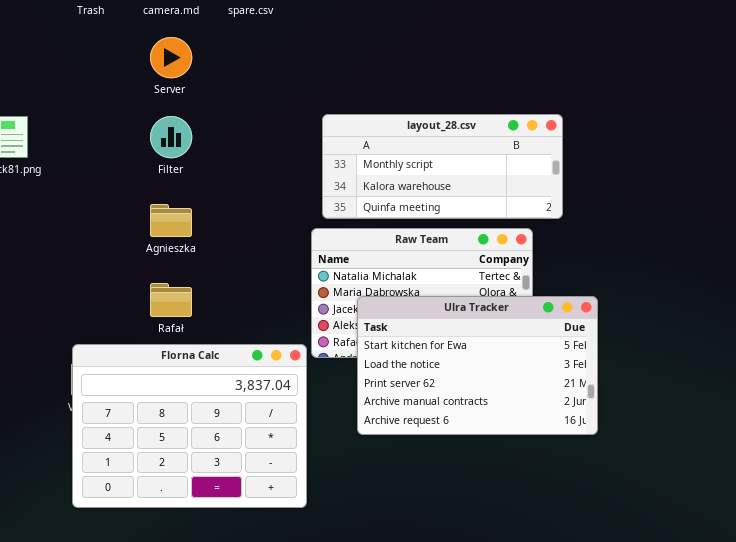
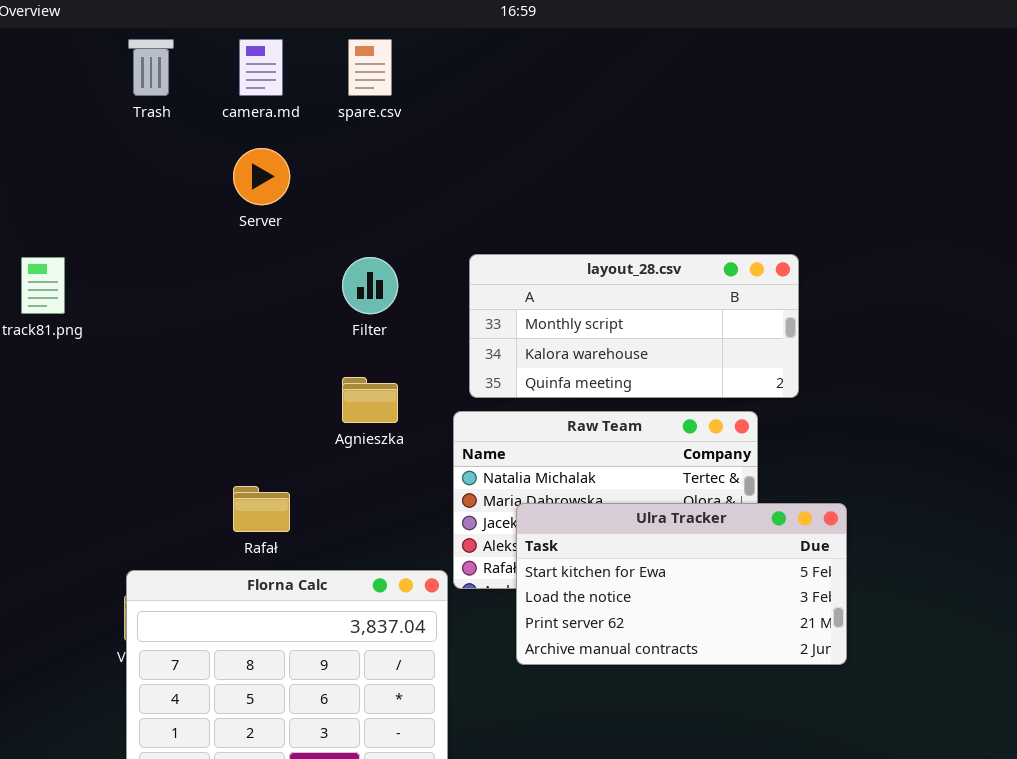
Filter: [150,116,192,158] -> [342,257,398,314], moved
Agnieszka: [150,204,192,237] -> [342,377,398,423], moved
Ulra Tracker: [357,296,598,435] -> [516,503,847,665], resized

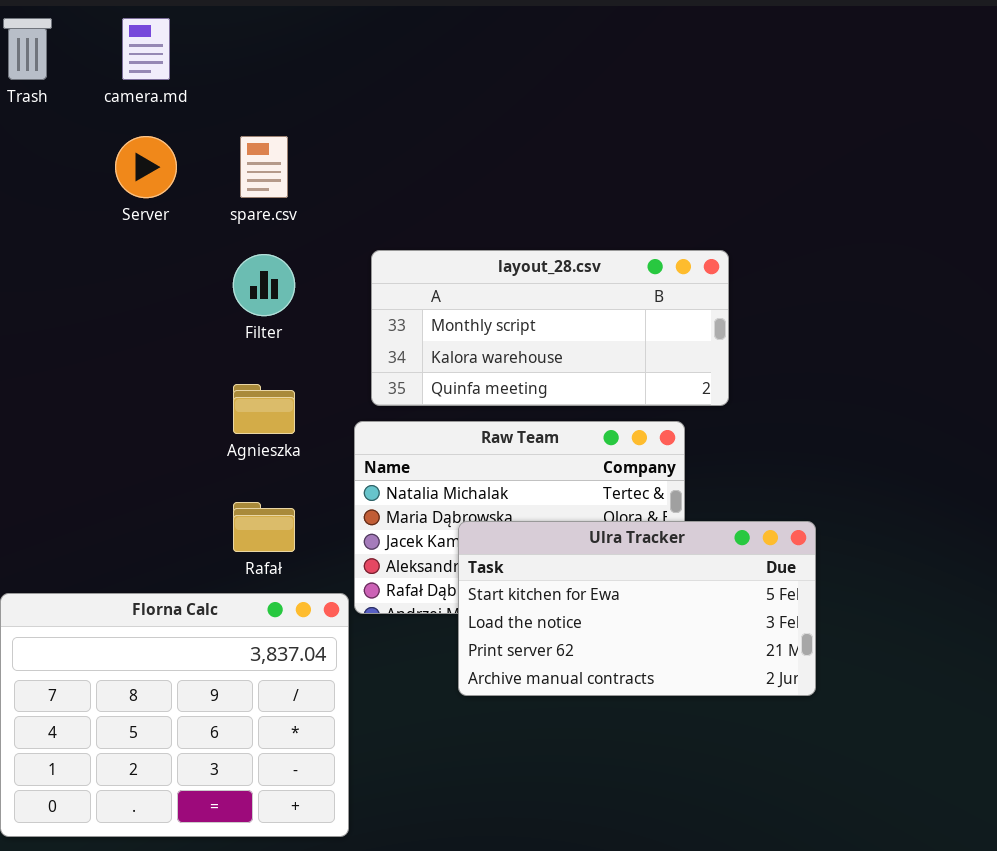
spare.csv: [348,39,392,96] -> [240,136,288,198], moved
Rafał: [233,486,290,532] -> [233,502,295,552], moved
Ulra Tracker: [516,503,847,665] -> [458,521,816,696], moved

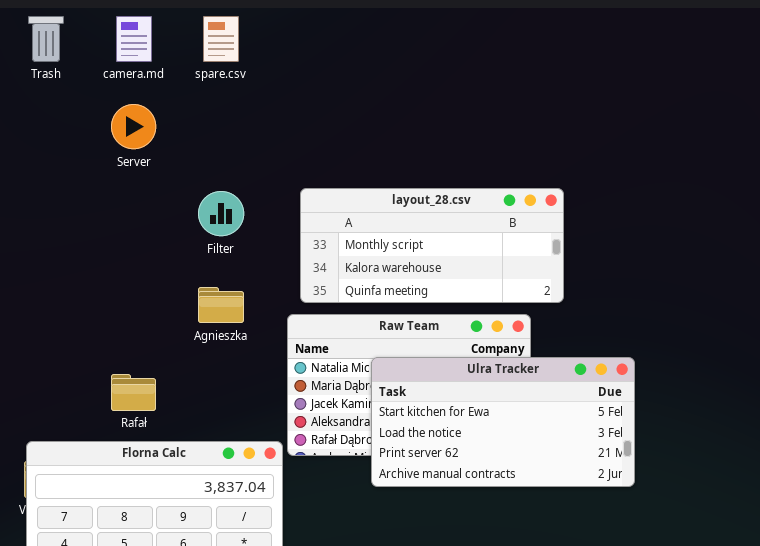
spare.csv: [240,136,288,198] -> [203,16,239,62], moved
Rafał: [233,502,295,552] -> [111,374,156,411], moved
Ulra Tracker: [458,521,816,696] -> [371,357,635,487], moved

